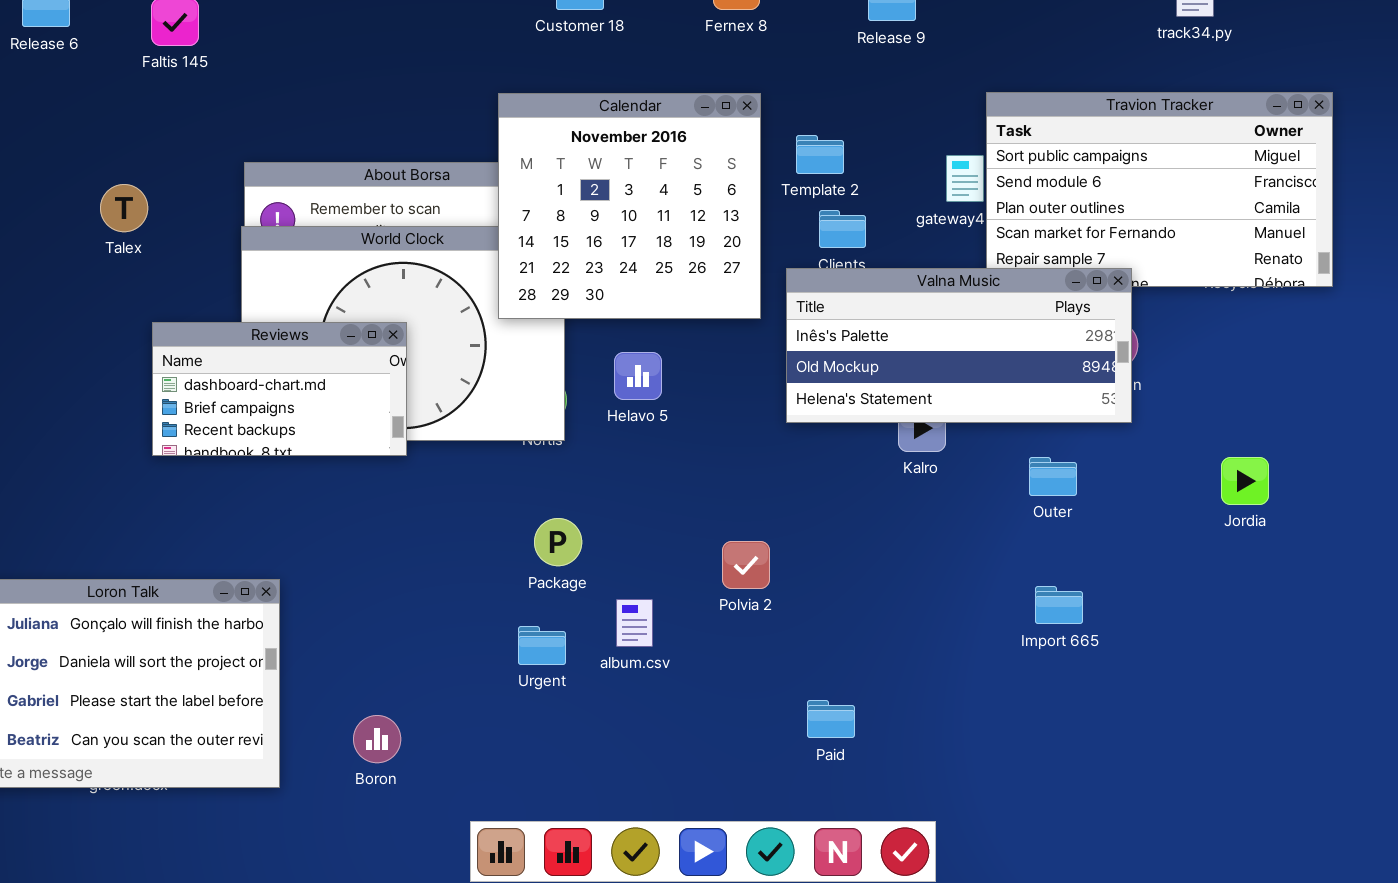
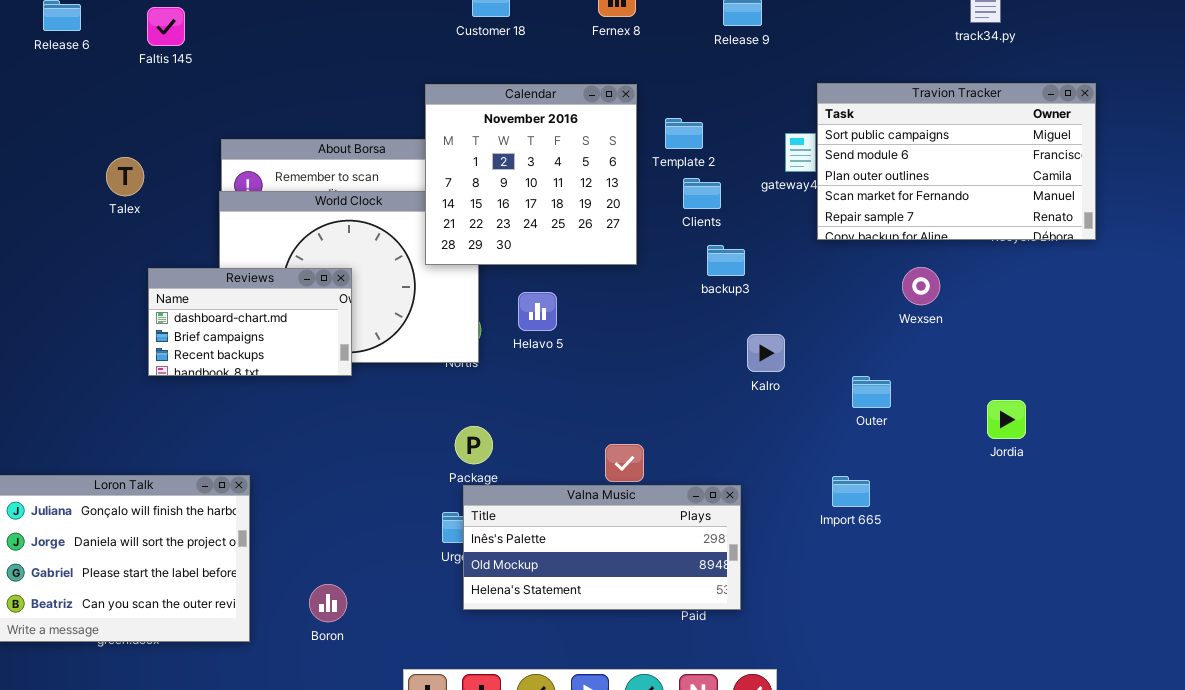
Valna Music: [786,268,1132,423] -> [463,485,741,610], moved
Jordia: [1221,457,1269,505] -> [987,400,1026,439], moved
Import 665: [1035,586,1083,624] -> [832,476,870,507], moved

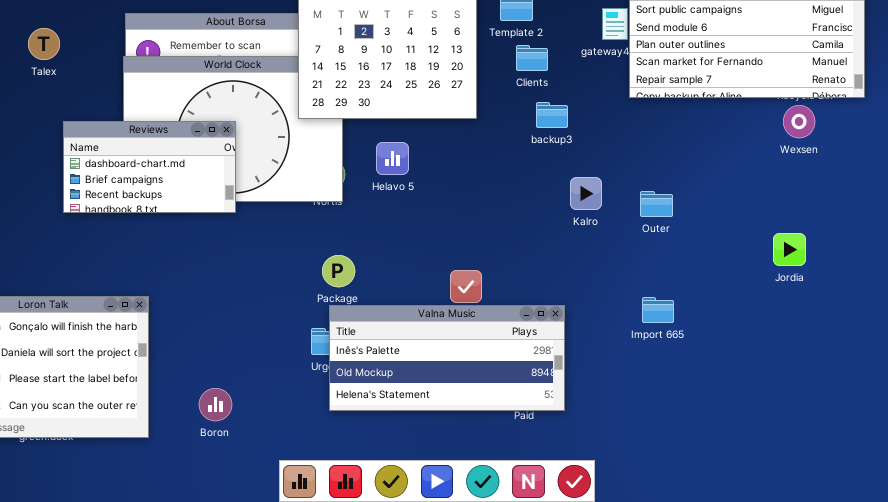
Wexsen: [902,267,940,305] -> [783,105,815,138], moved
Outer: [852,376,891,408] -> [640,191,673,217], moved

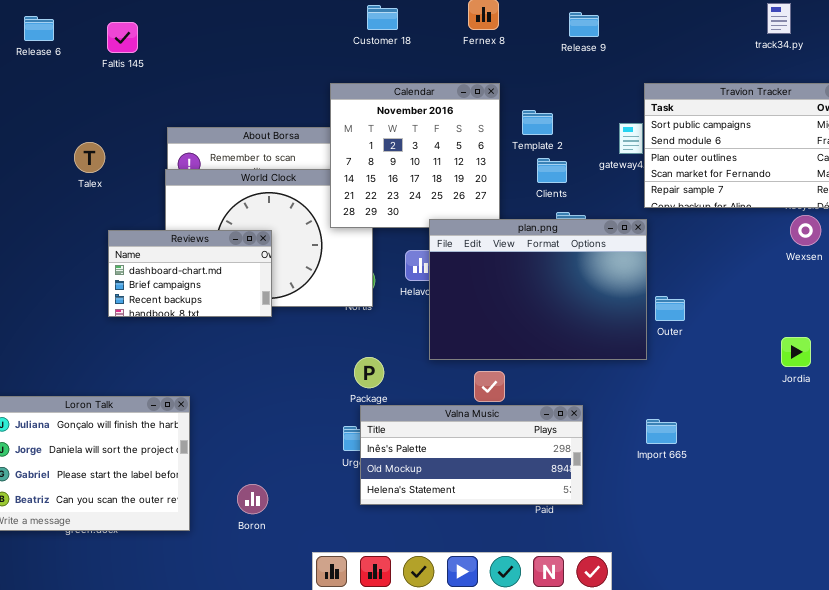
plan.png: none -> [429,219,647,360], opened
Import 665: [642,297,674,323] -> [646,419,677,444], moved

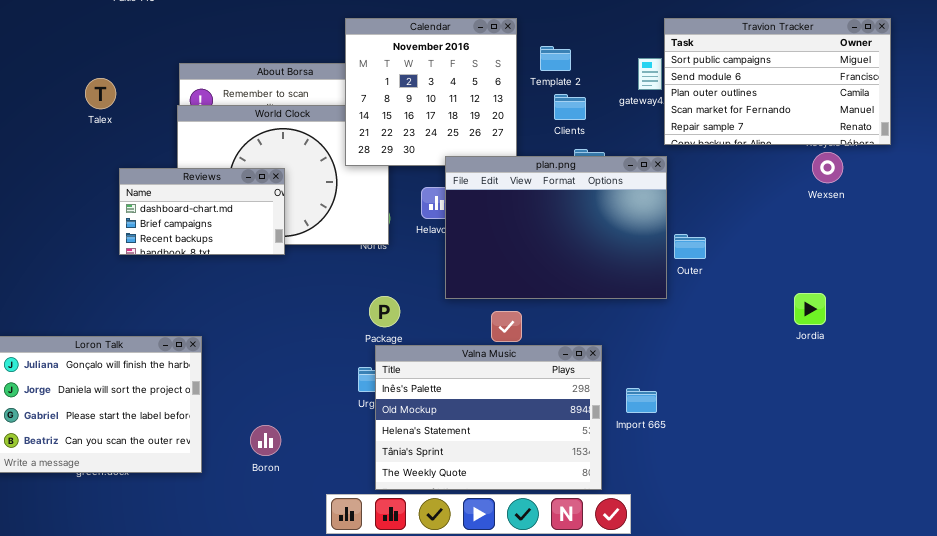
Jordia: [781,337,811,367] -> [794,293,826,325], moved
Valna Music: [360,405,583,505] -> [375,345,602,490], resized
Import 665: [646,419,677,444] -> [626,388,657,413], moved

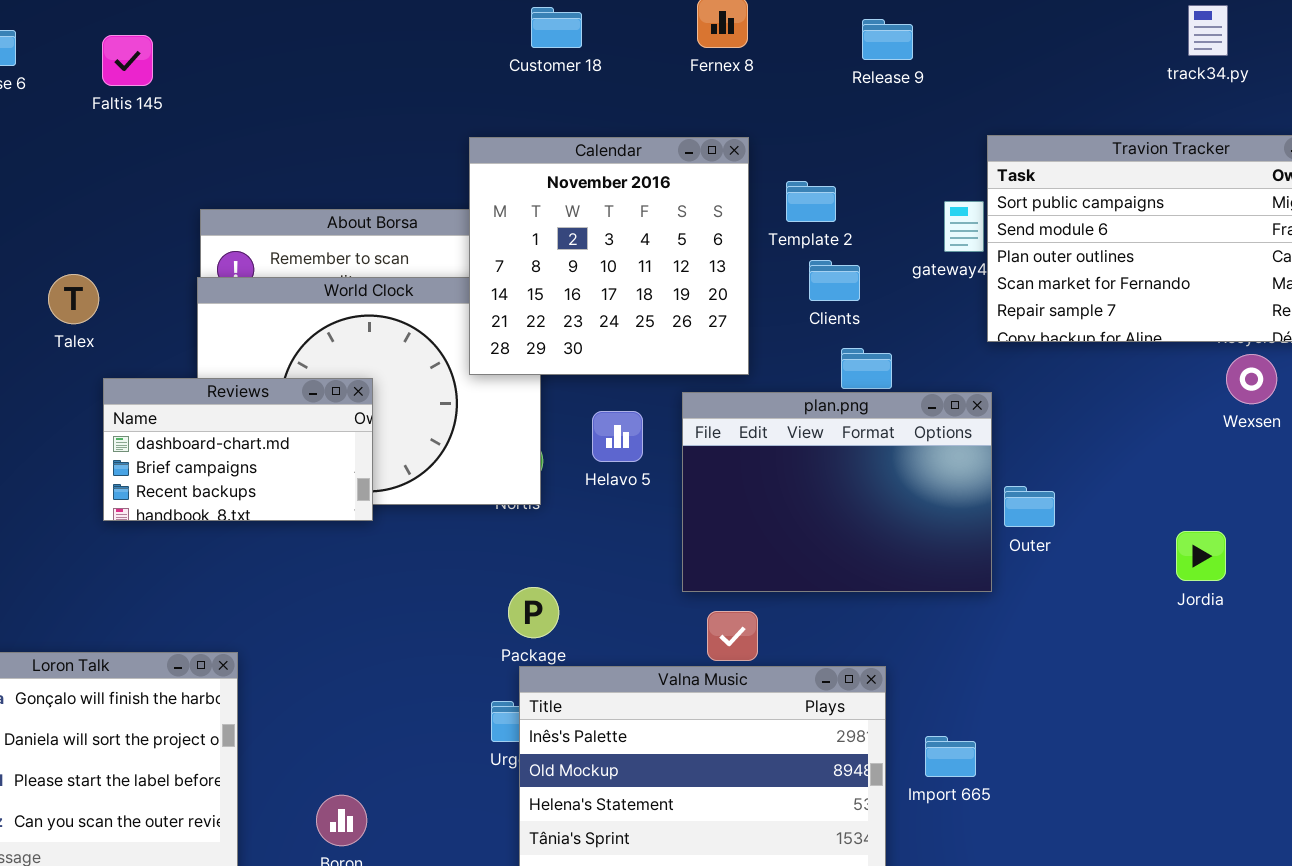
Talex: [85,78,116,109] -> [48,274,99,324], moved
plan.png: [445,156,667,299] -> [682,392,992,592], resized
Jordia: [794,293,826,325] -> [1176,531,1226,581], moved

